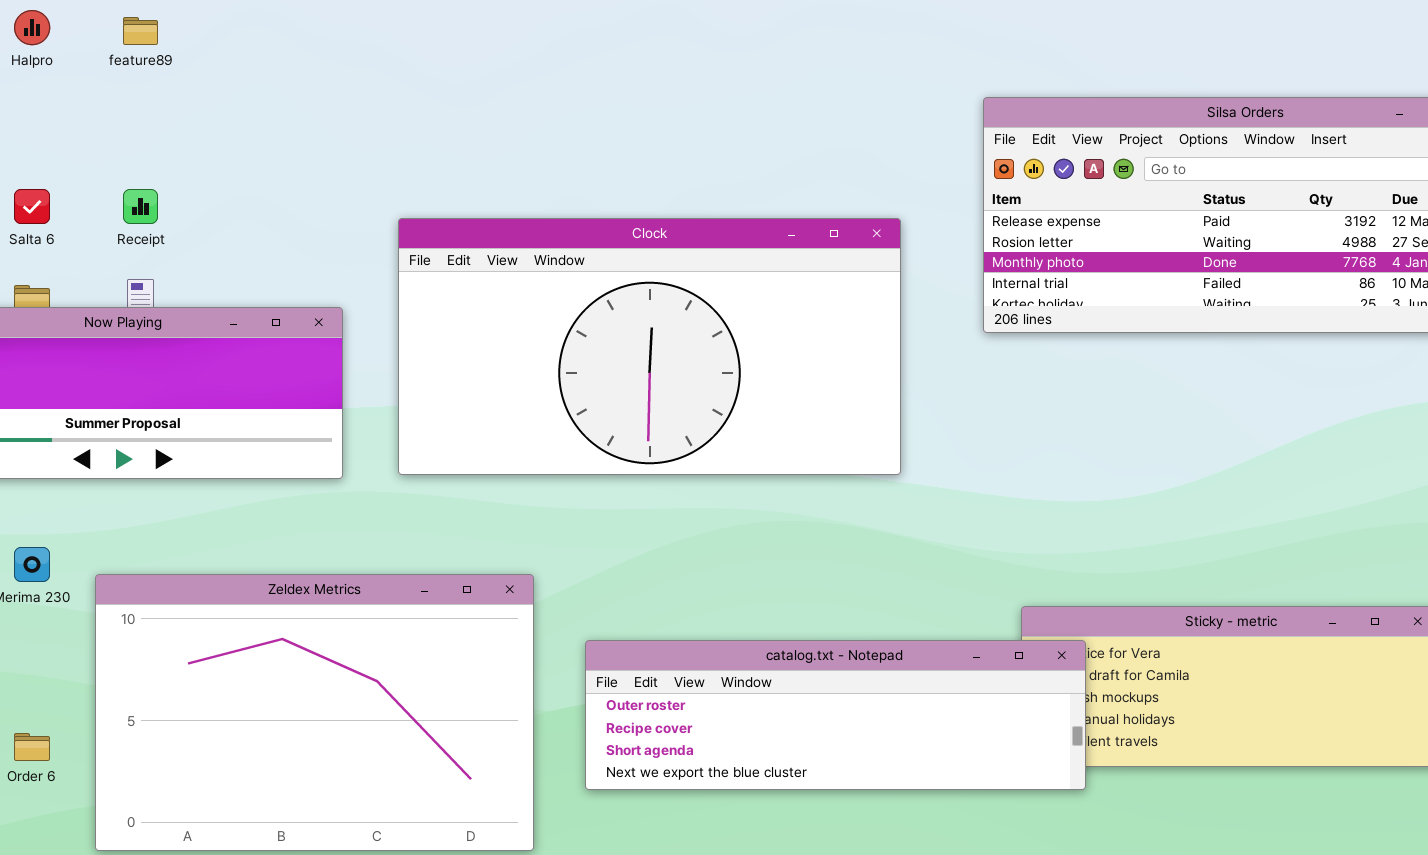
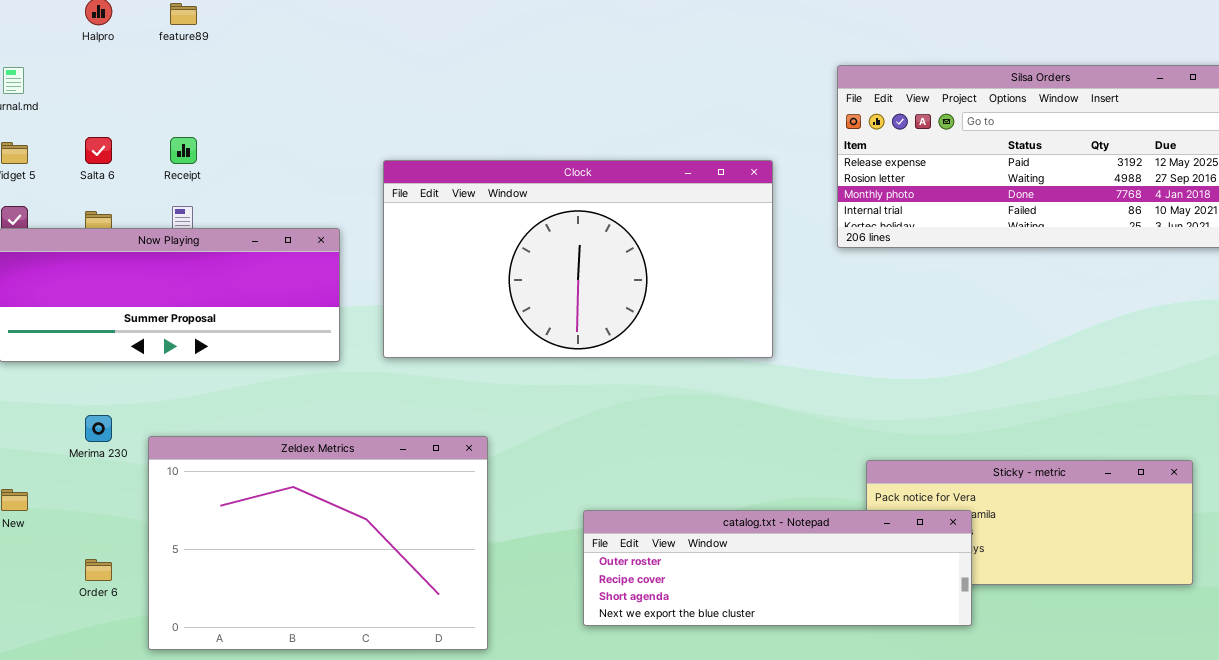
catalog.txt - Notepad: [585,640,1086,790] -> [583,510,972,626], moved

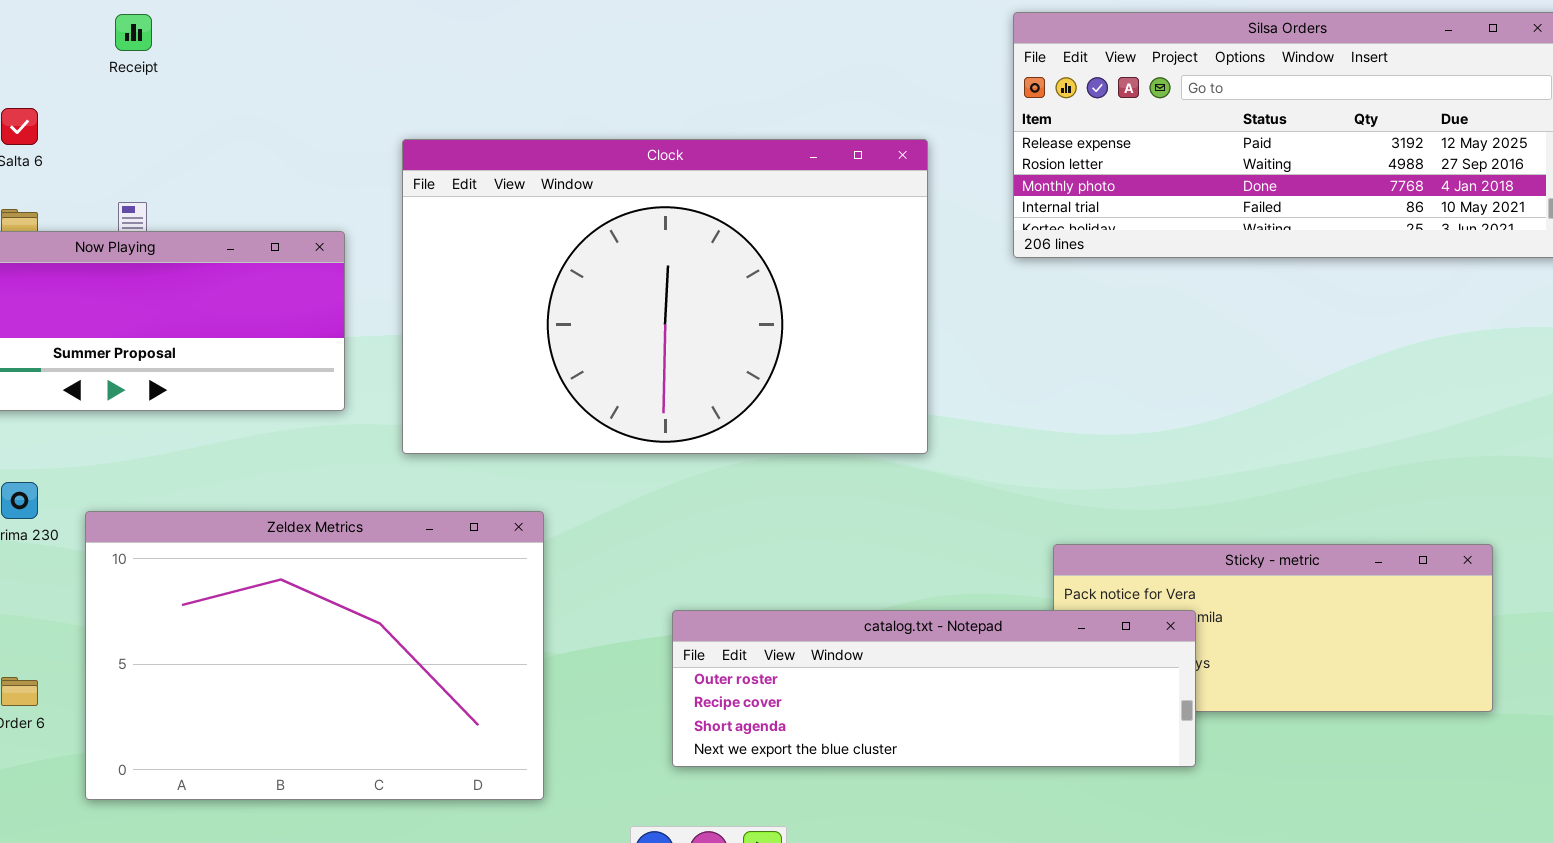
Receipt: [170,137,197,164] -> [115,14,152,51], moved
Clock: [383,160,773,358] -> [402,139,928,454], resized

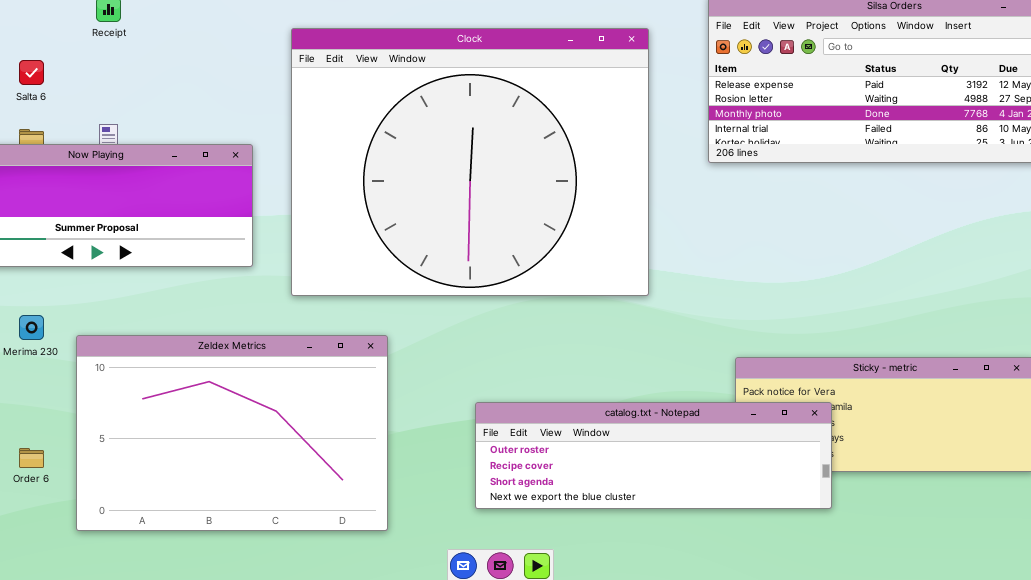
Clock: [402,139,928,454] -> [291,28,649,296], resized

